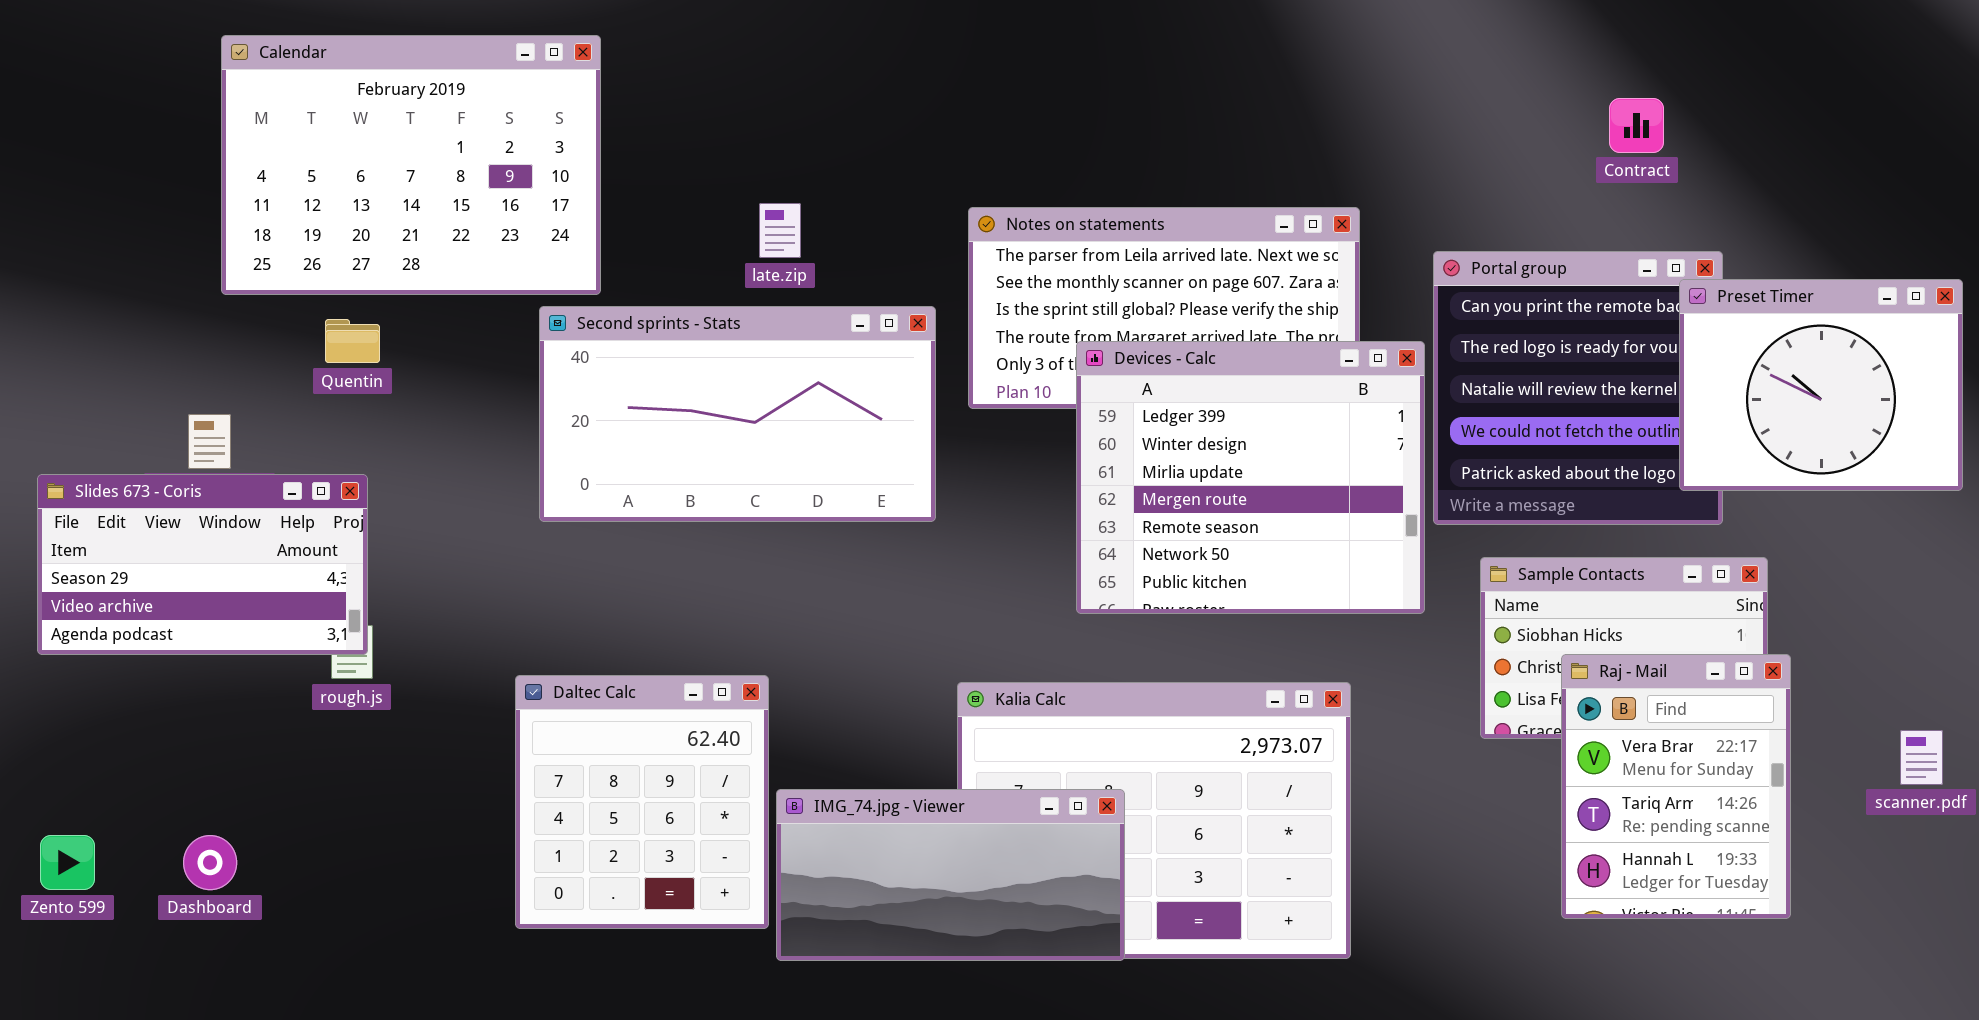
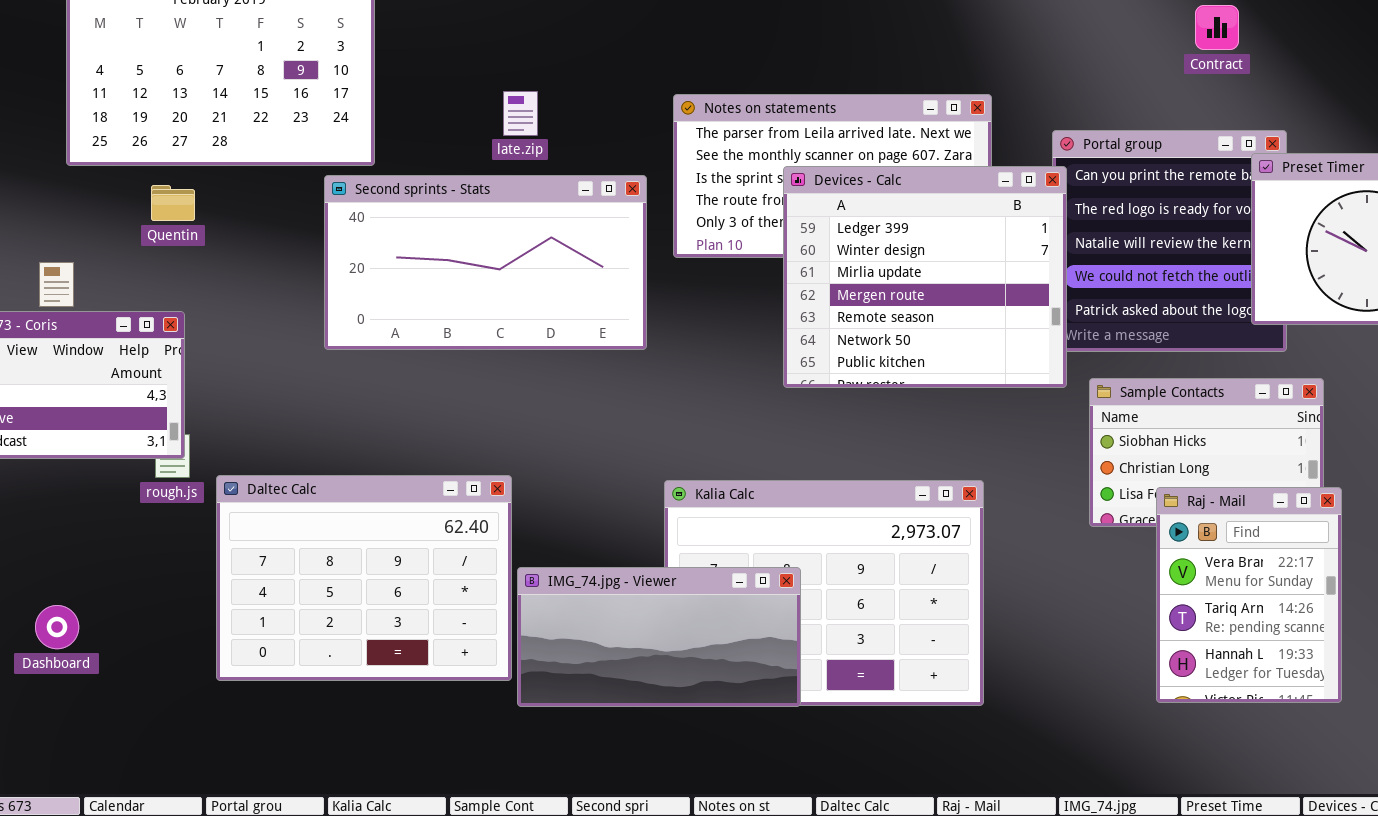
Devices - Calc: [1076,341,1425,614] -> [783,166,1067,388], moved
Raj - Mail: [1561,654,1791,919] -> [1156,487,1342,703], moved
Daltec Calc: [515,675,769,929] -> [216,475,512,681], resized

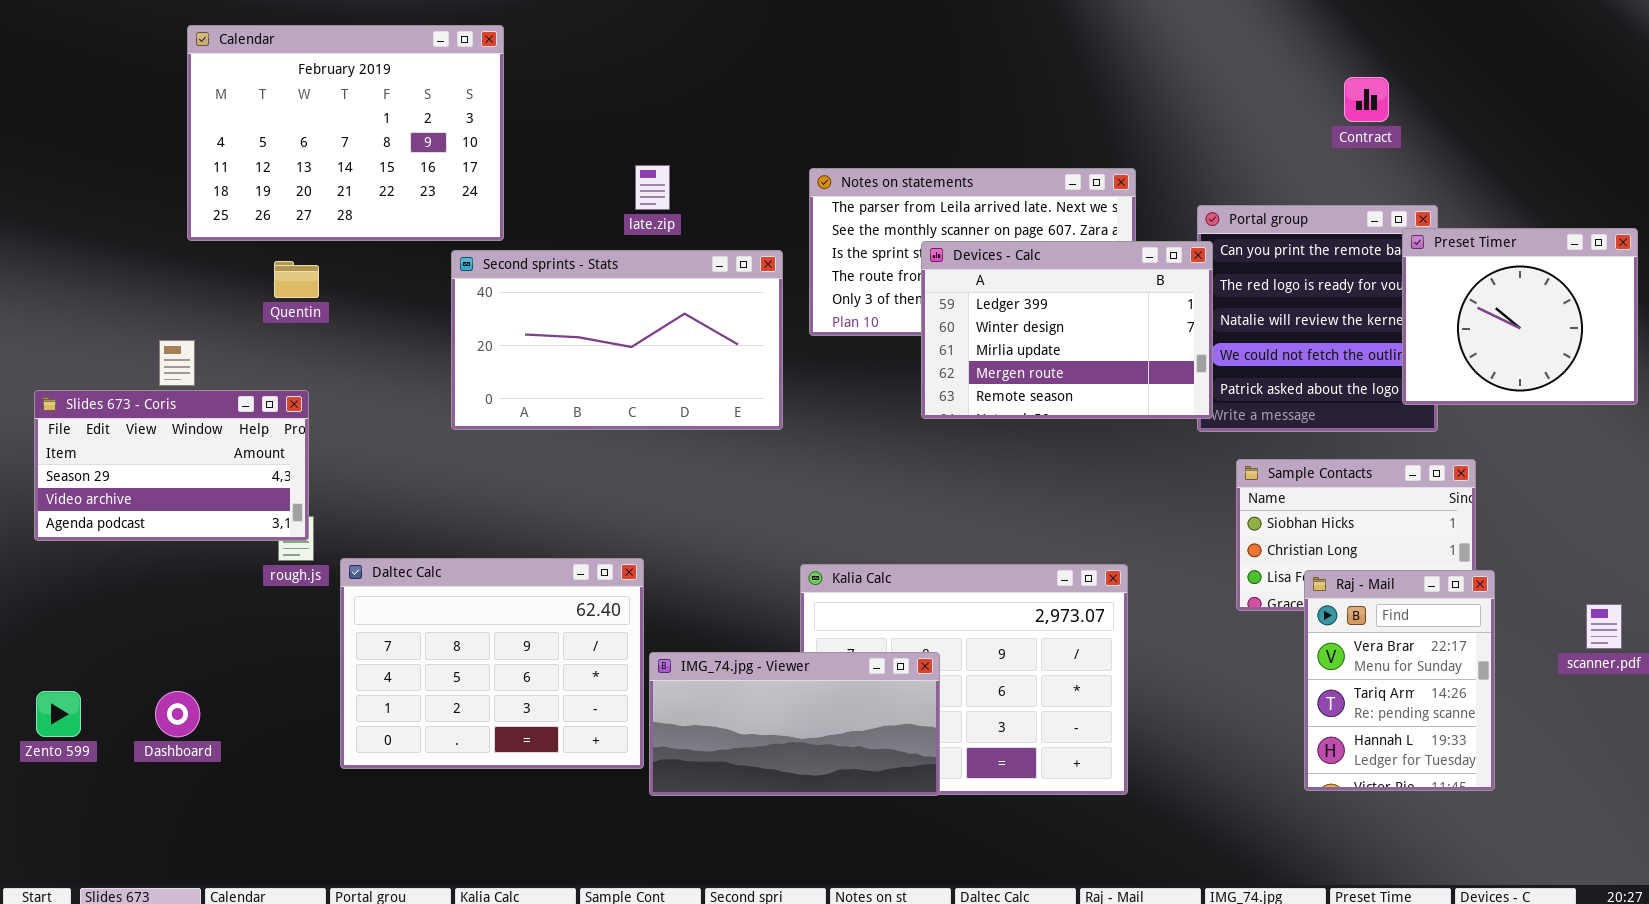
Devices - Calc: [783,166,1067,388] -> [921,241,1213,419], resized

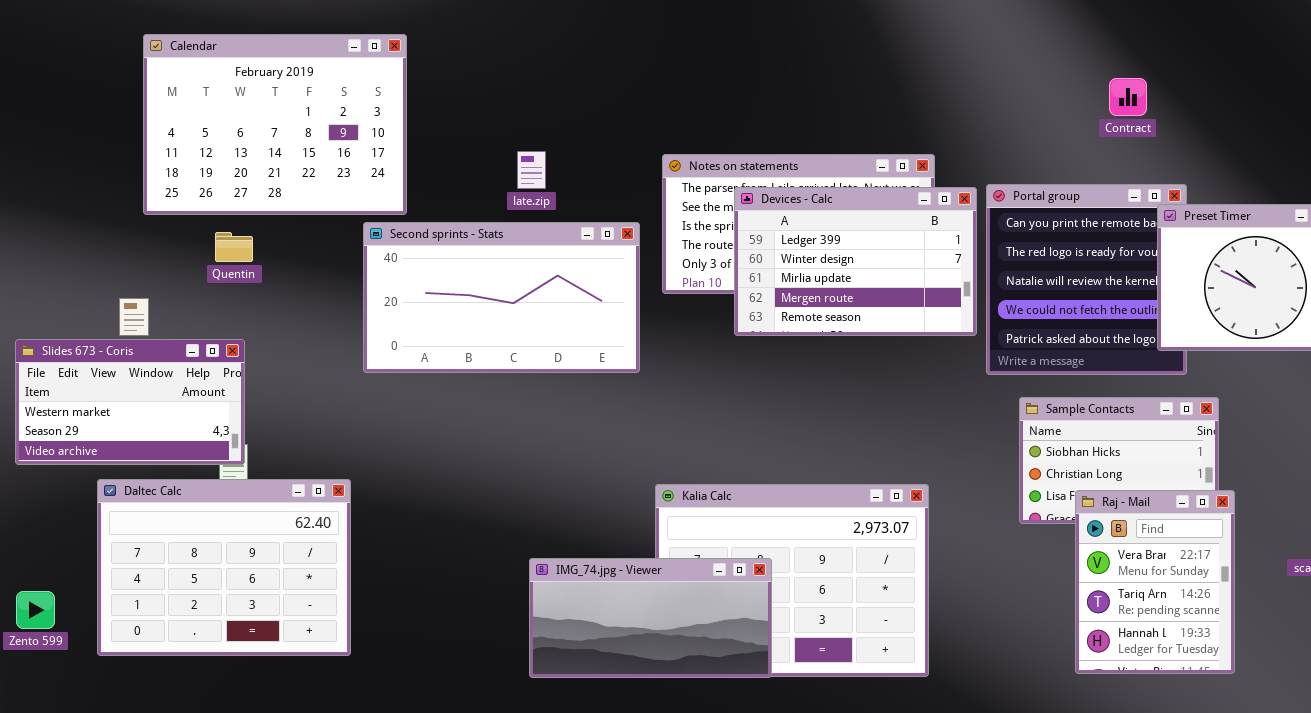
Devices - Calc: [921,241,1213,419] -> [734,187,977,336], moved
Slides 673 - Coris: [34,390,309,541] -> [15,339,245,465], scrolled up 1 row
Daltec Calc: [340,558,644,769] -> [97,479,351,656], moved

